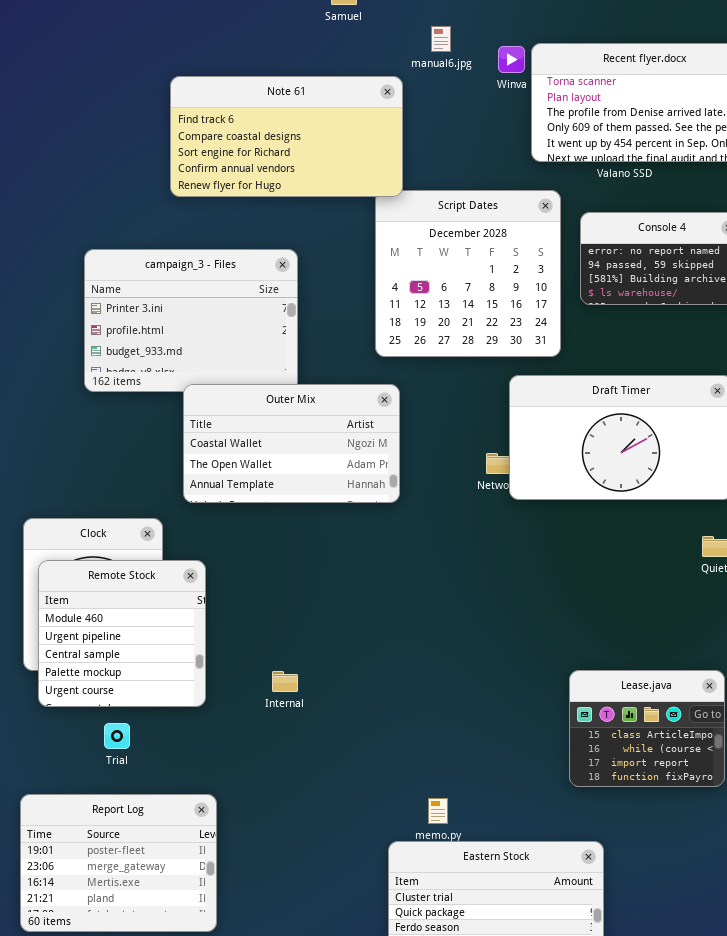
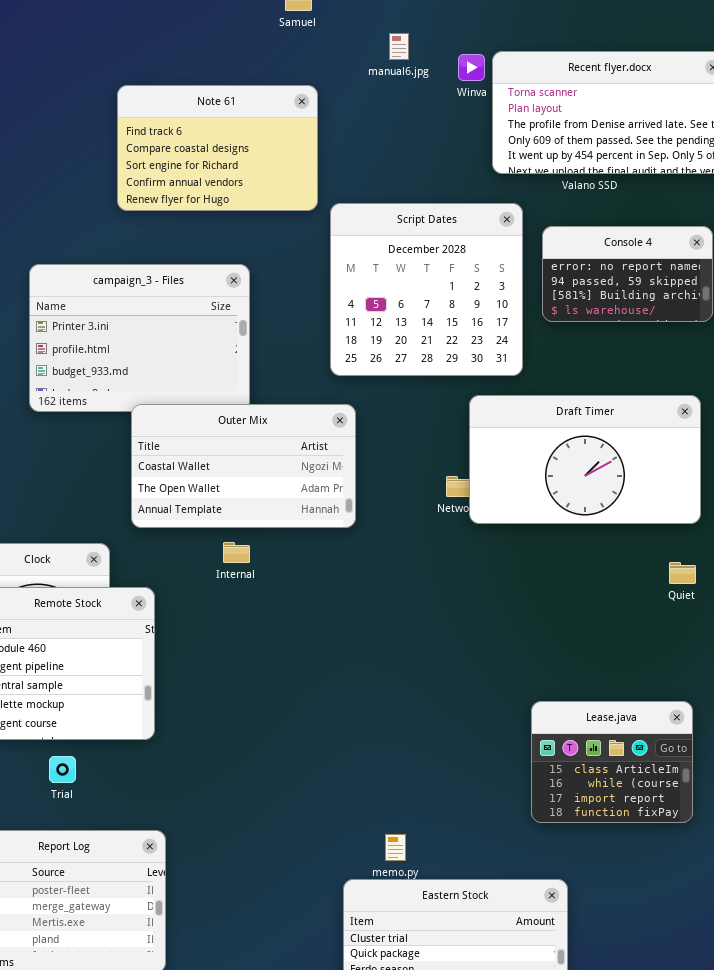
Note 61: [170,76,403,197] -> [117,85,318,211], resized
Internal: [272,671,298,692] -> [223,542,250,563], moved

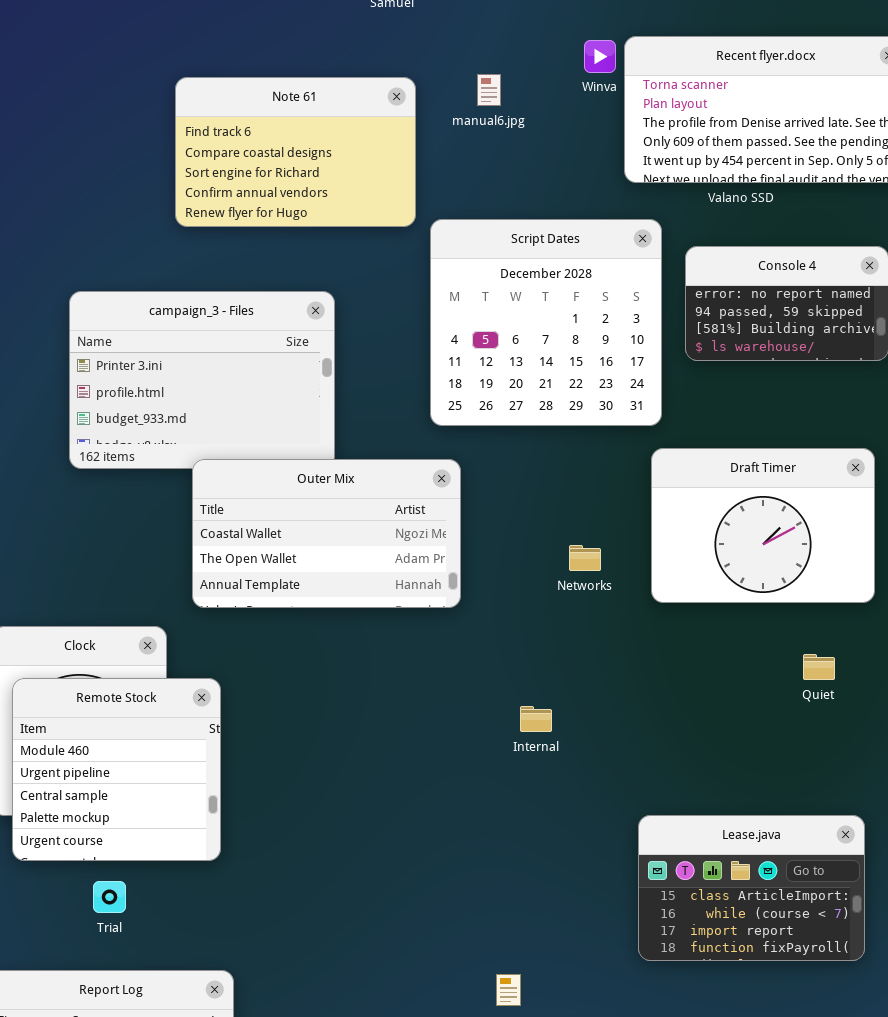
manual6.jpg: [389,33,409,60] -> [477,74,501,106], moved
Draft Timer: [469,395,701,524] -> [651,448,875,603], resized
Internal: [223,542,250,563] -> [520,706,552,732], moved
Quiet: [669,562,696,584] -> [803,654,835,680], moved
Lease.java: [531,701,693,823] -> [638,815,865,961], resized

